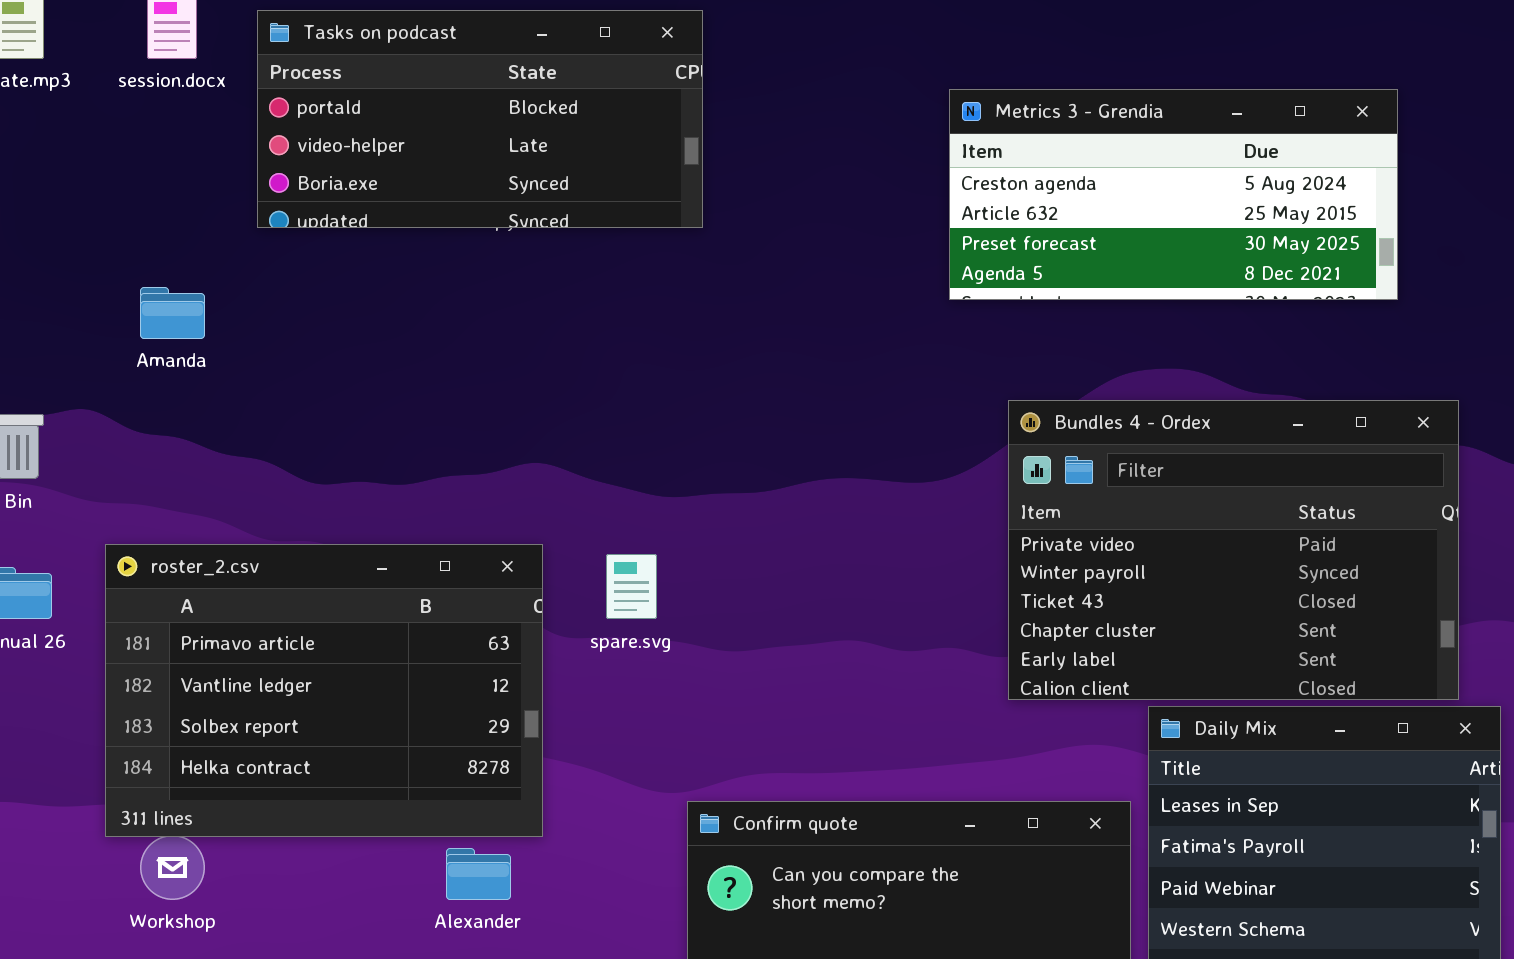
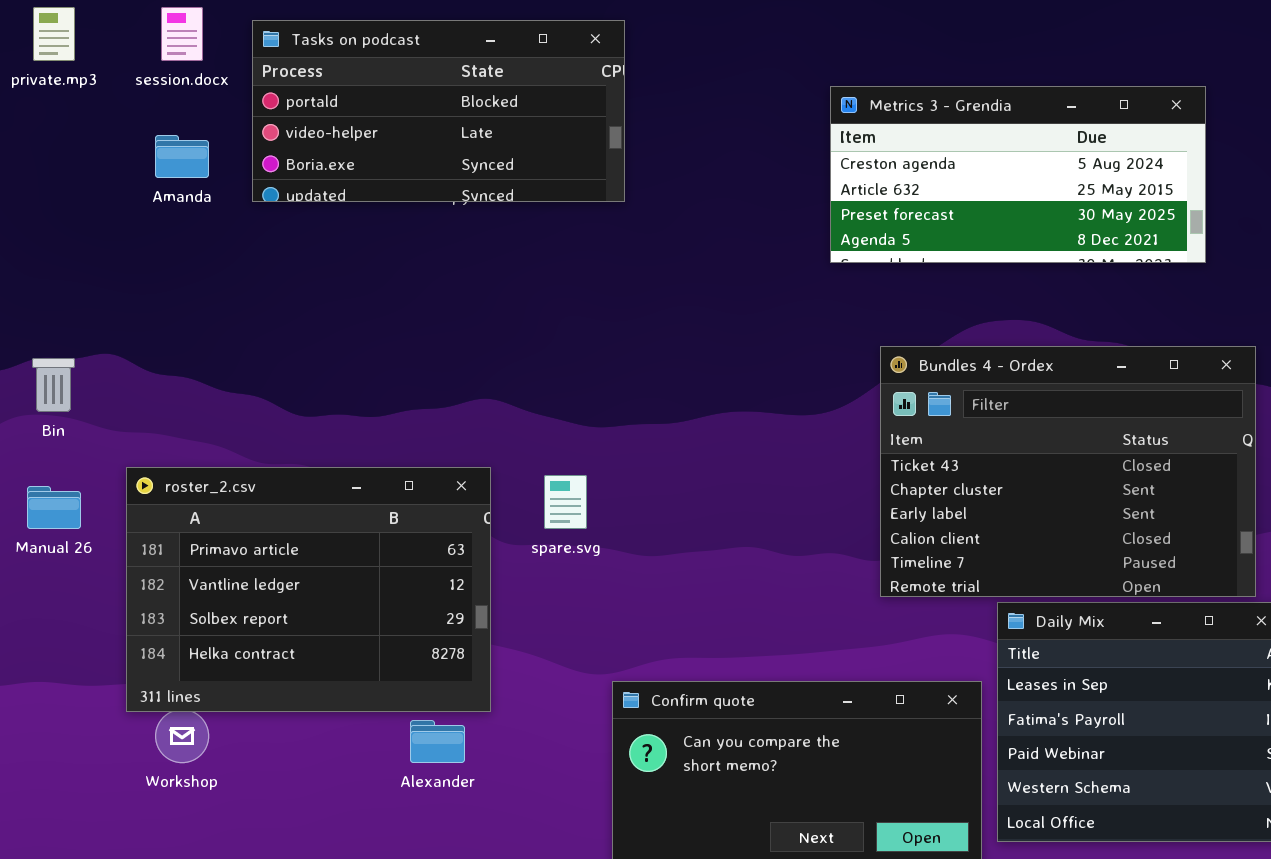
Amanda: [140,287,205,339] -> [155,135,209,178], moved
Bundles 4 - Ordex: [1008,400,1459,700] -> [880,346,1256,597], scrolled down 2 rows

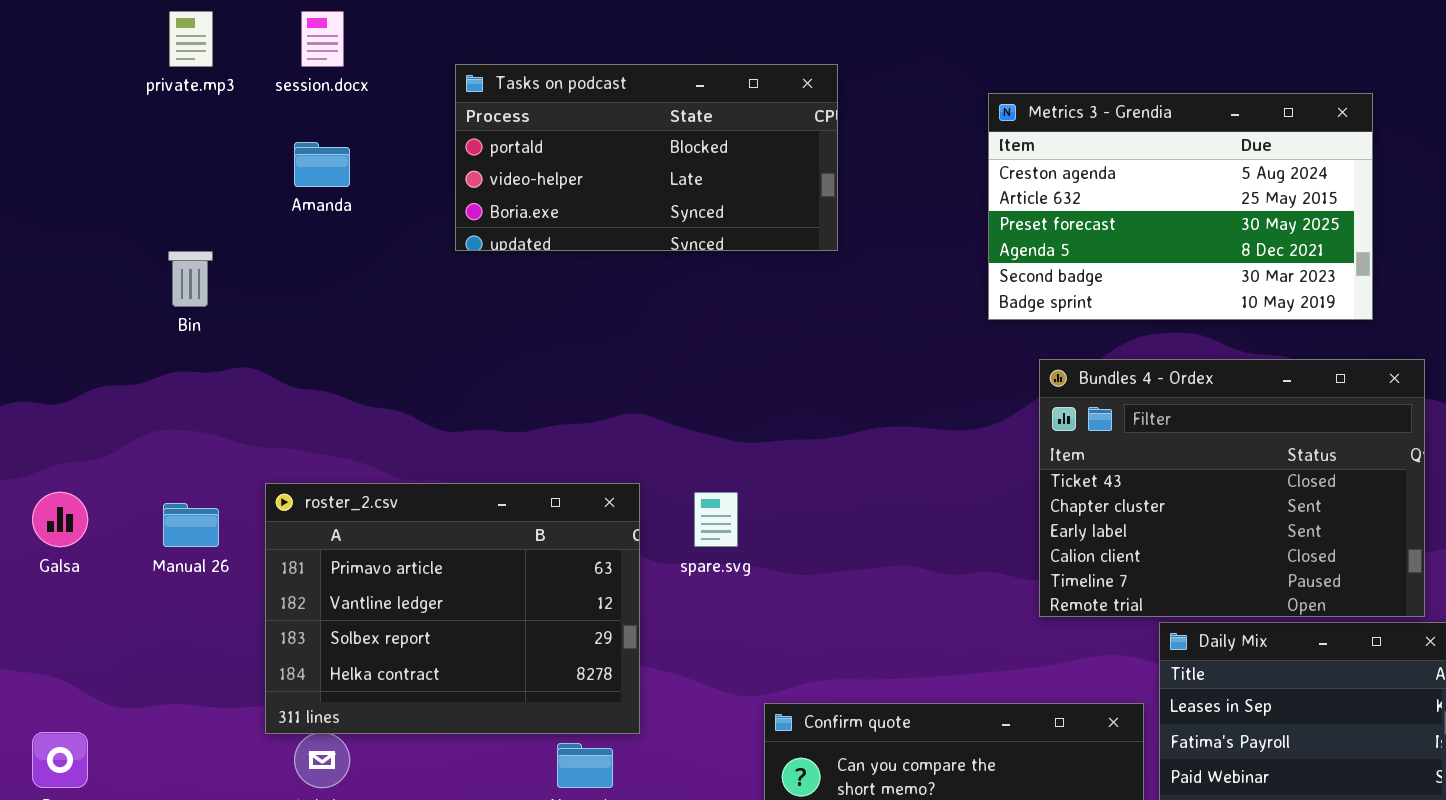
Tasks on podcast: [252,20,625,202] -> [455,64,838,251], moved
Metrics 3 - Grendia: [830,86,1206,263] -> [988,93,1373,320], resized
Bin: [32,358,75,412] -> [168,251,213,307], moved

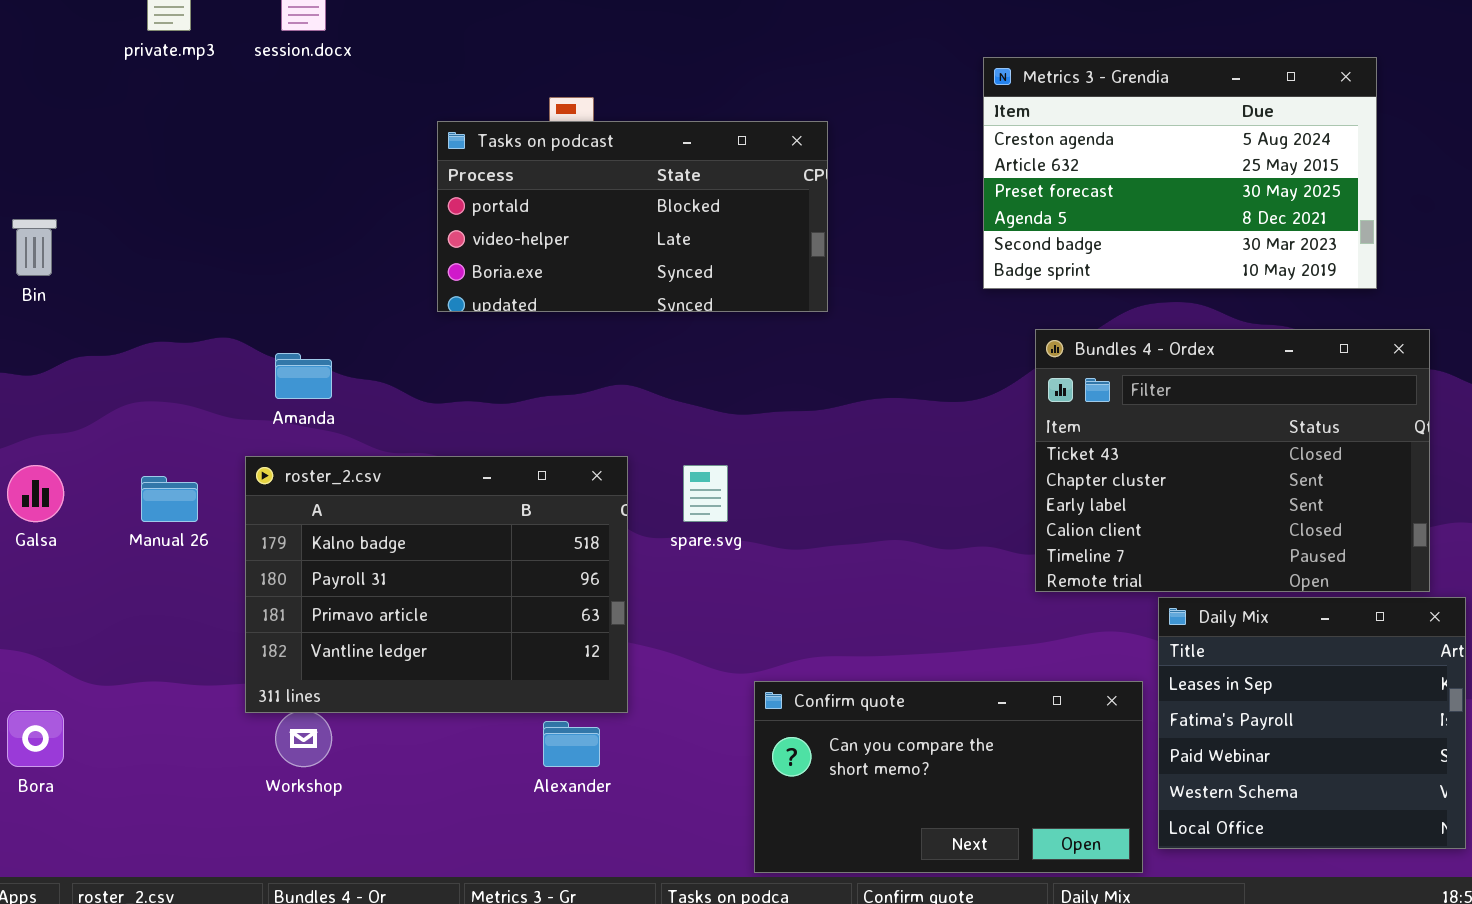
Tasks on podcast: [455,64,838,251] -> [437,121,828,312], moved
Amanda: [294,142,350,187] -> [275,353,332,399], moved
Bin: [168,251,213,307] -> [12,219,57,276], moved
roster_2.csv: [265,483,640,734] -> [245,456,628,713], scrolled up 2 rows

